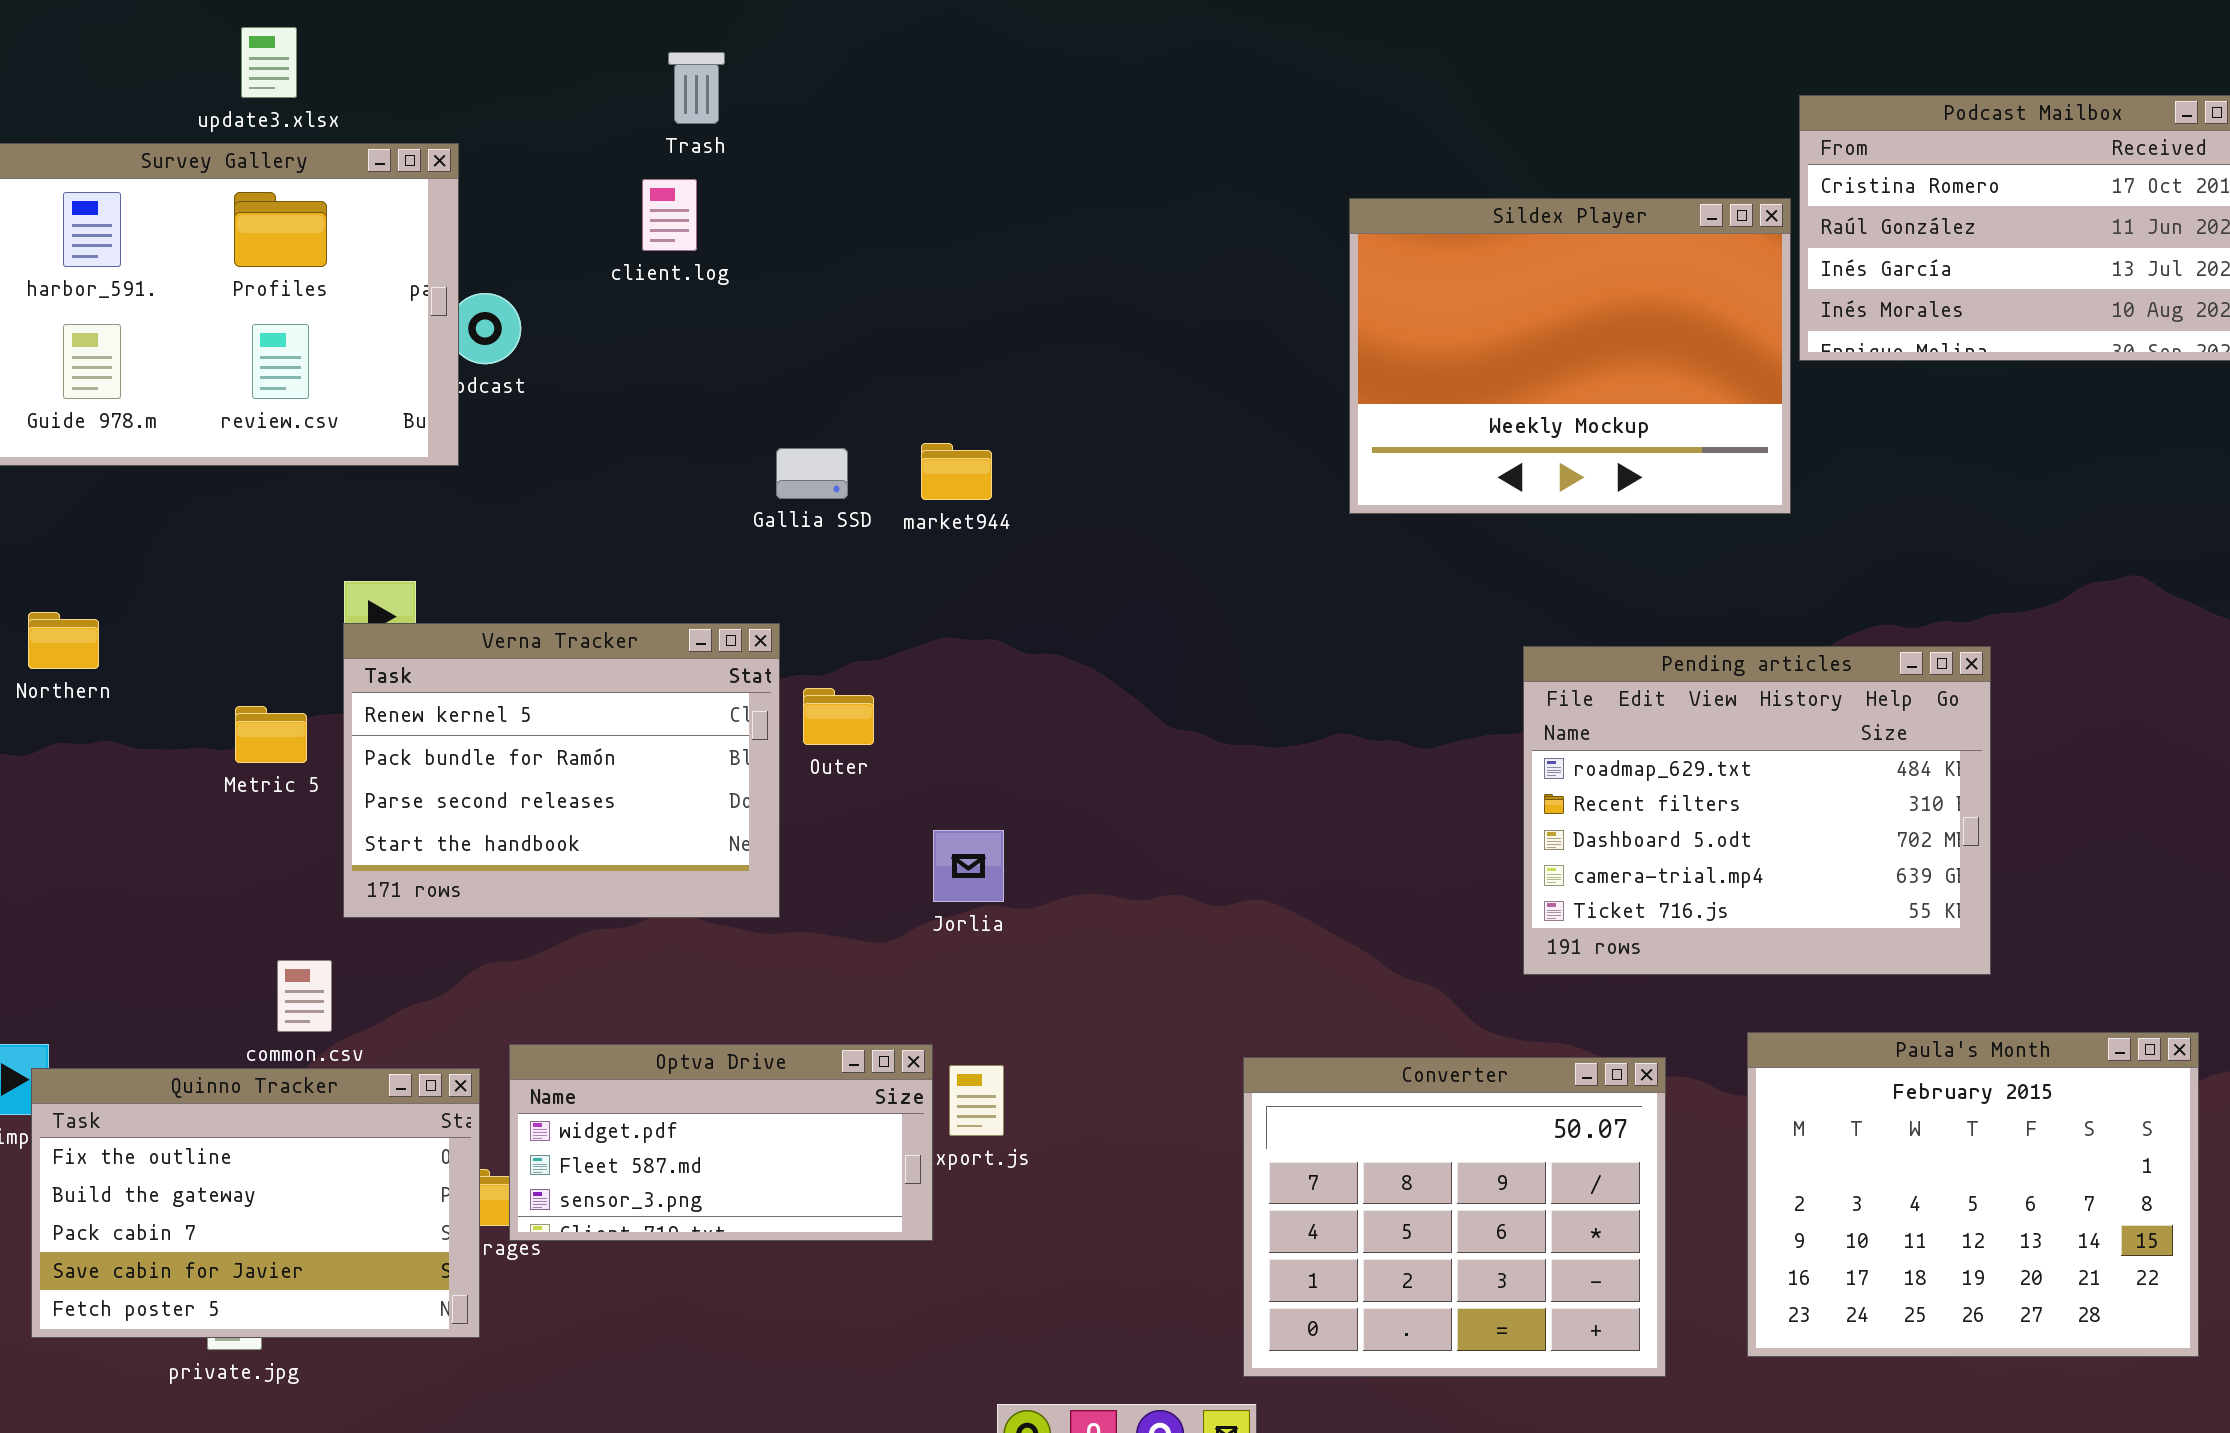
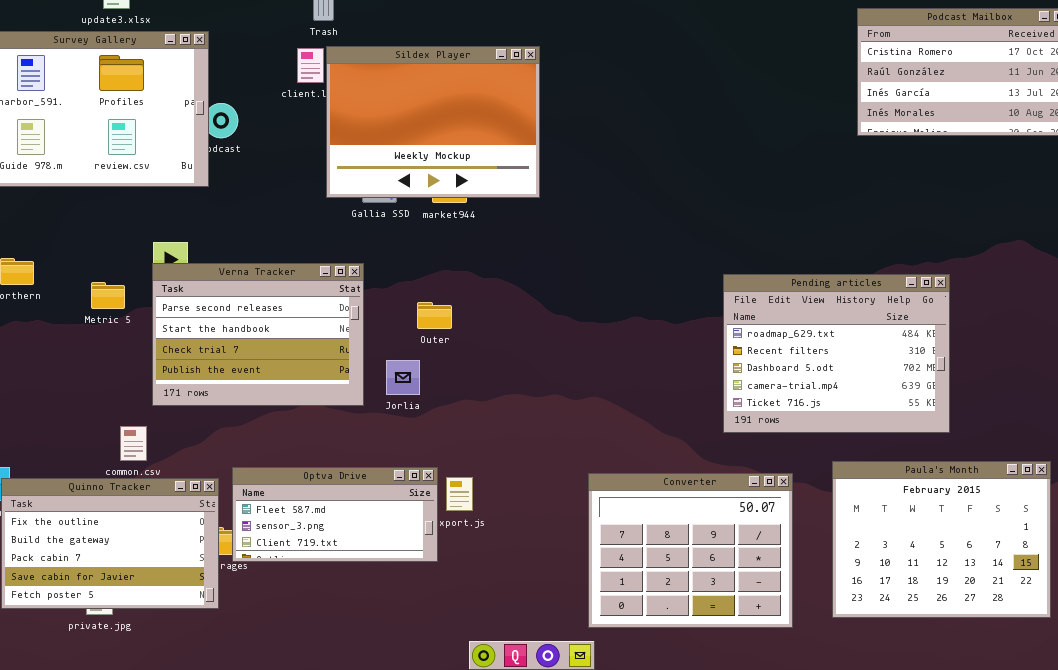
Sildex Player: [1349,198,1791,514] -> [326,46,540,198], moved
Verna Tracker: [343,623,780,918] -> [152,263,364,406], scrolled down 2 rows
Outer: [803,688,874,745] -> [417,302,452,329], moved
Metric 5: [235,706,307,763] -> [91,282,125,309], moved
Jorlia: [933,830,1004,902] -> [386,360,420,395], moved
Optva Drive: [509,1044,933,1241] -> [232,467,438,562], scrolled down 1 row

